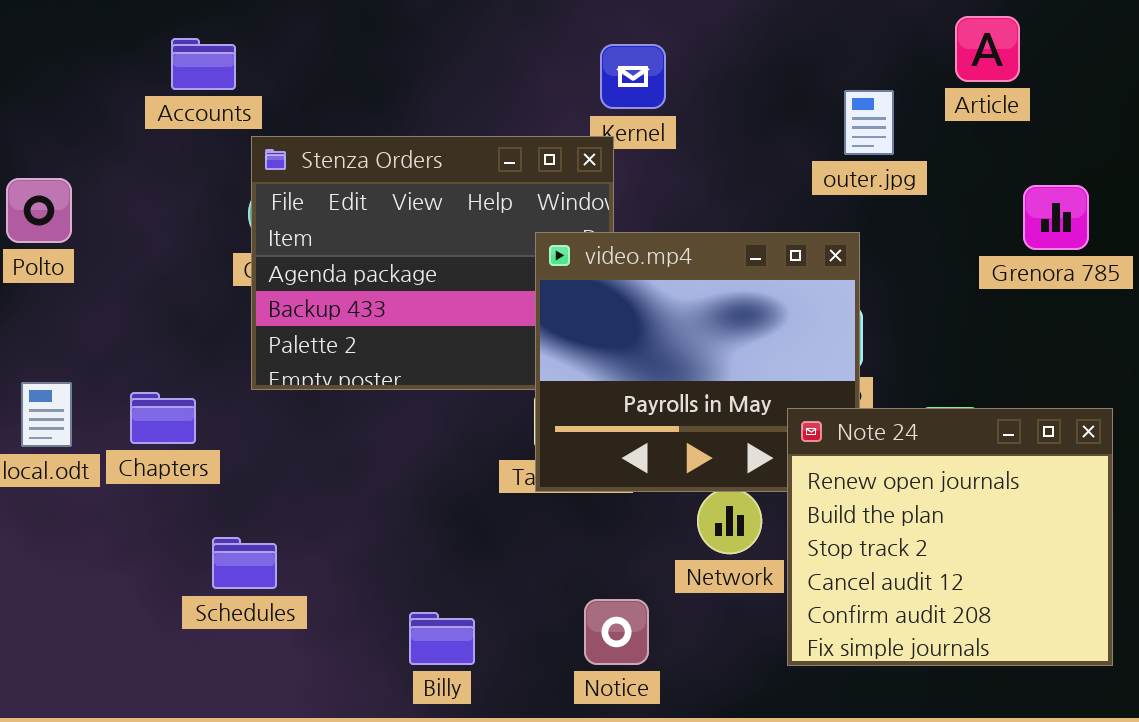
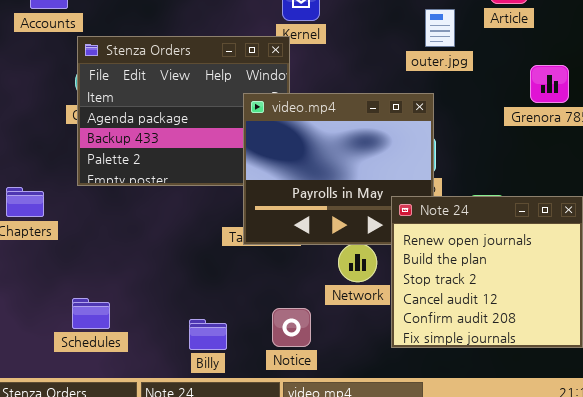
Schedules: [212,537,277,589] -> [72,298,110,329], moved
Billy: [409,612,475,665] -> [189,319,227,350], moved

